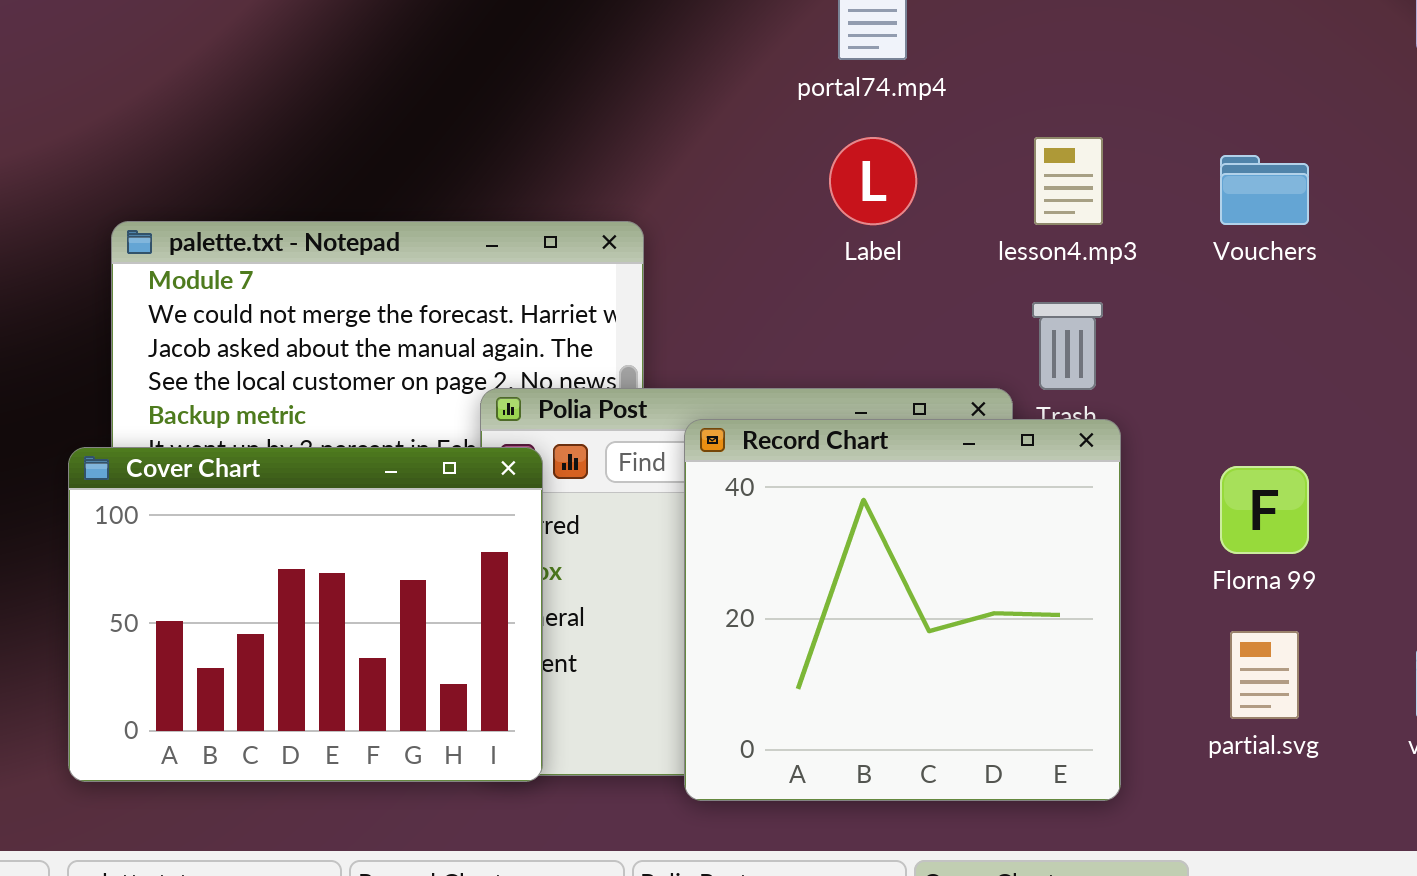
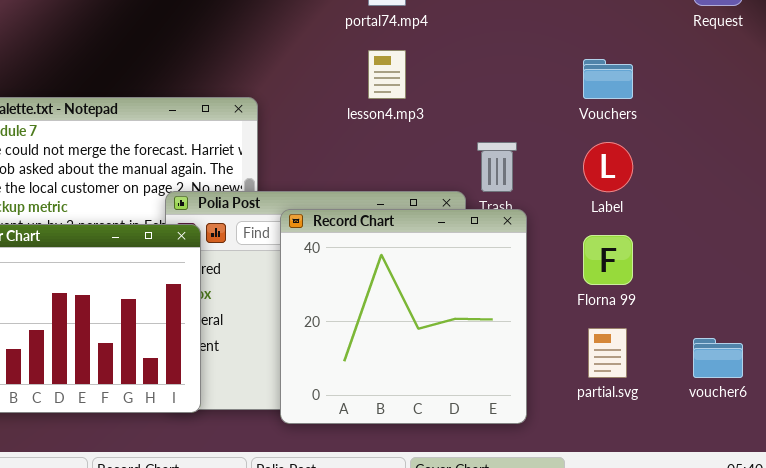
Label: [829,137,917,225] -> [583,142,633,192], moved
lesson4.mp3: [1034,137,1103,225] -> [368,50,406,99], moved

